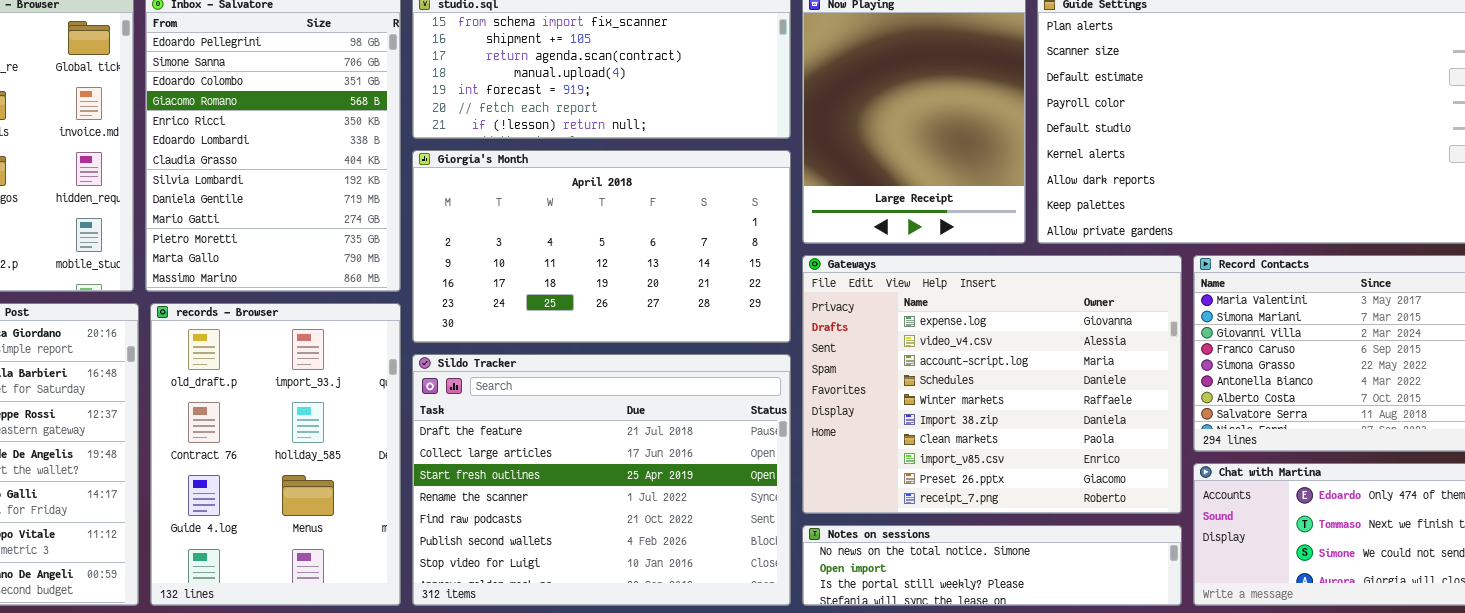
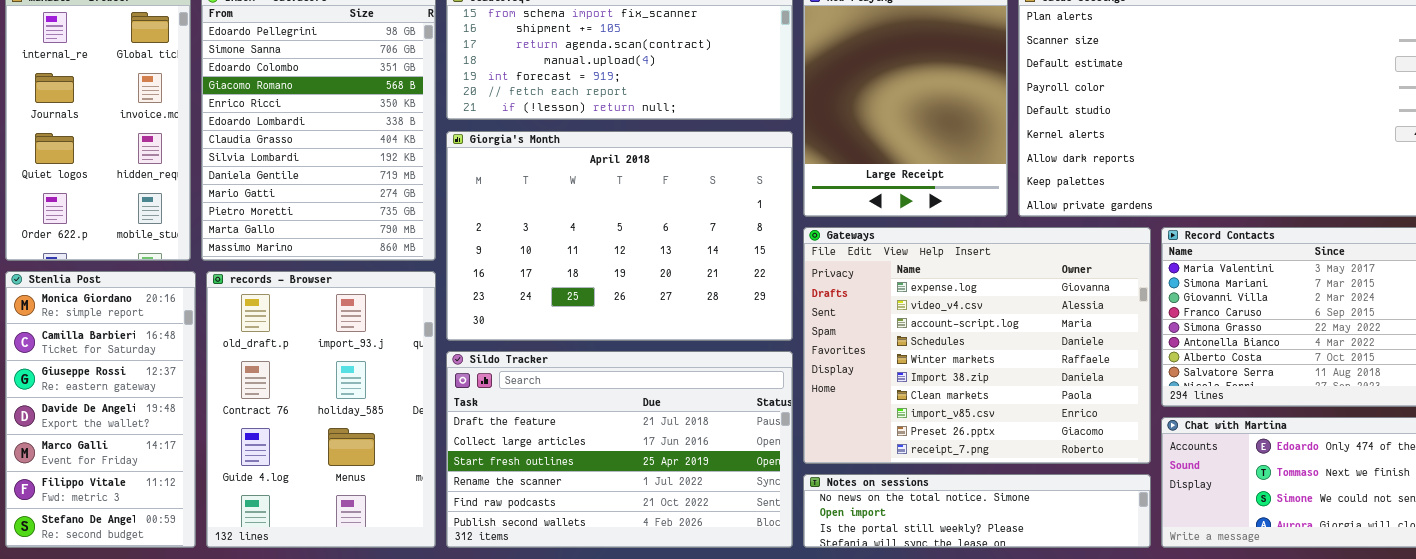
Giorgia's Month: [412,150,791,343] -> [446,131,793,341], resized
Sildo Tracker: [412,354,791,606] -> [446,351,793,548], resized

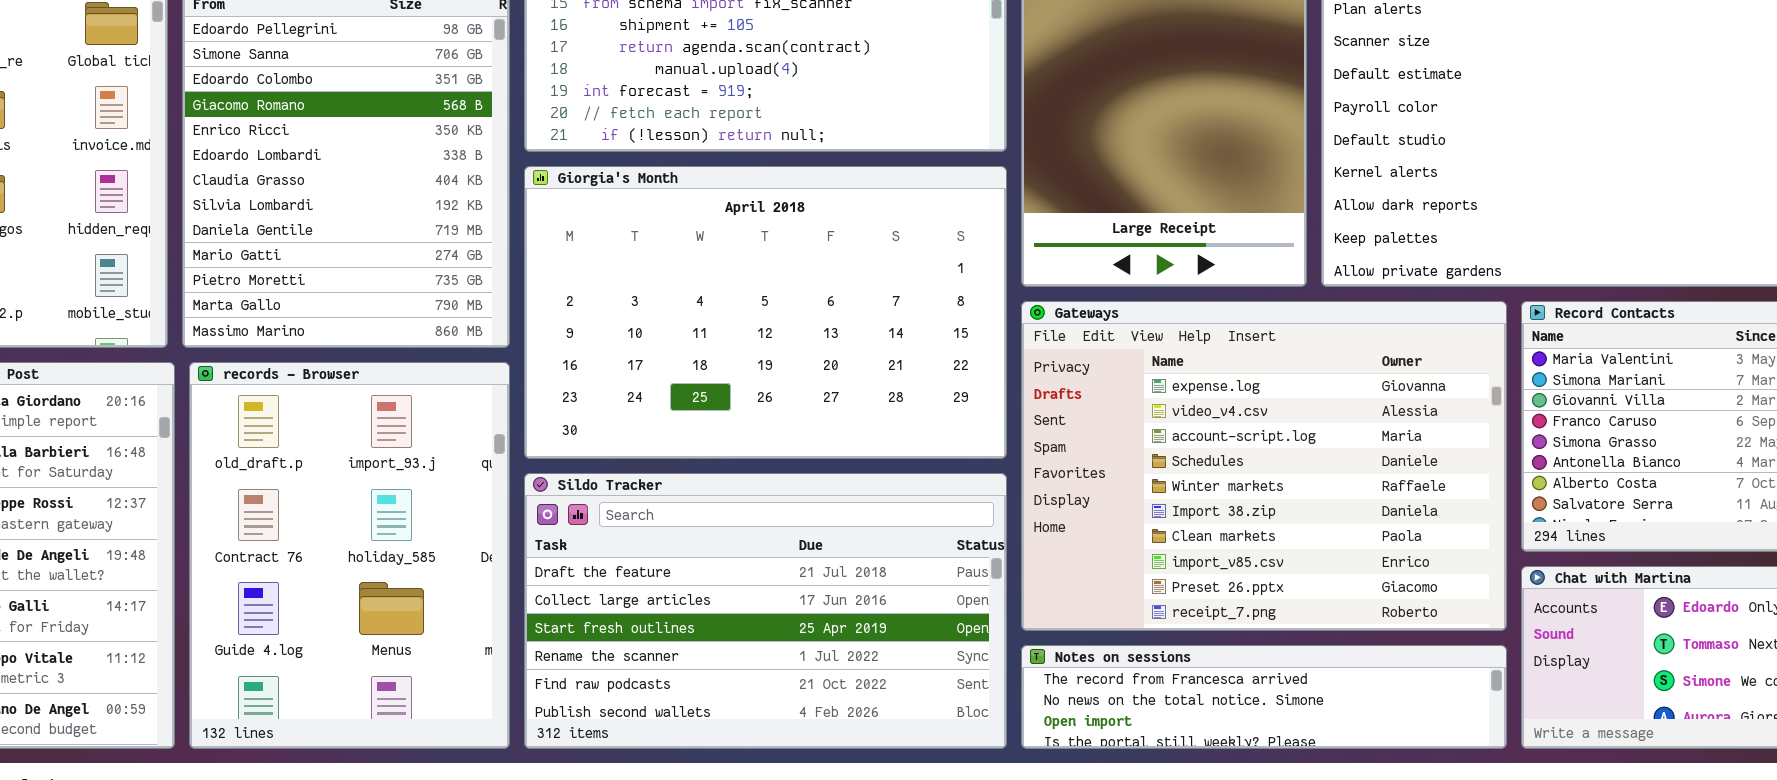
Notes on sessions: [803,474,1151,548] -> [1021,645,1507,749], scrolled up 1 row

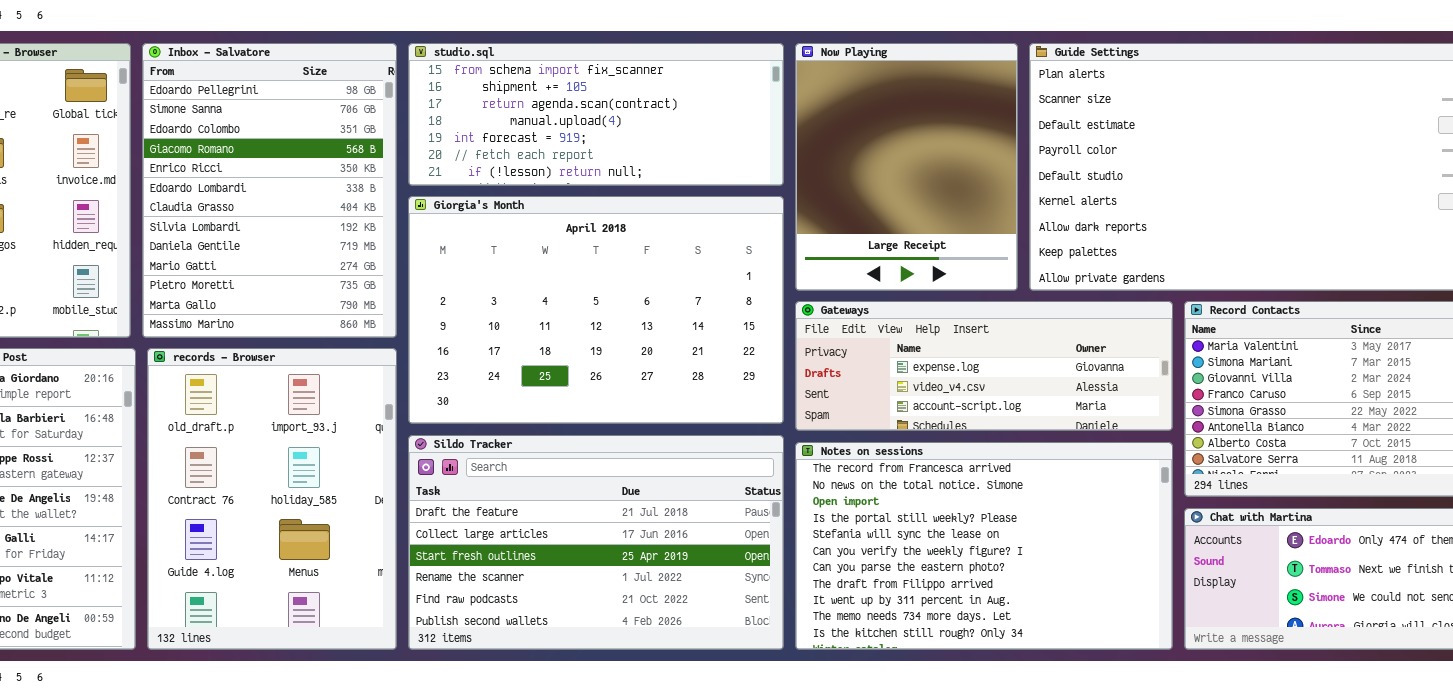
Gateways: [1021,301,1507,631] -> [795,301,1173,431], resized
Notes on sessions: [1021,645,1507,749] -> [795,442,1173,650], resized

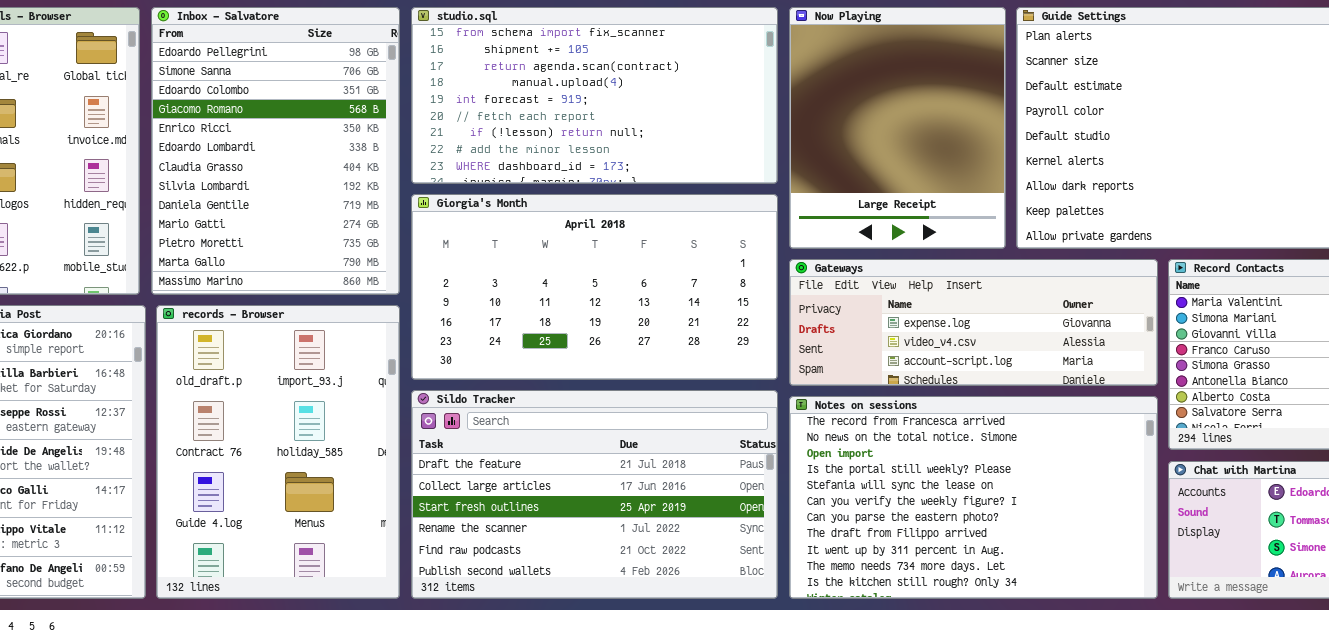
studio.sql: [408,43,784,186] -> [411,7,778,184], resized
Giorgia's Month: [408,196,784,424] -> [411,194,778,380], resized

